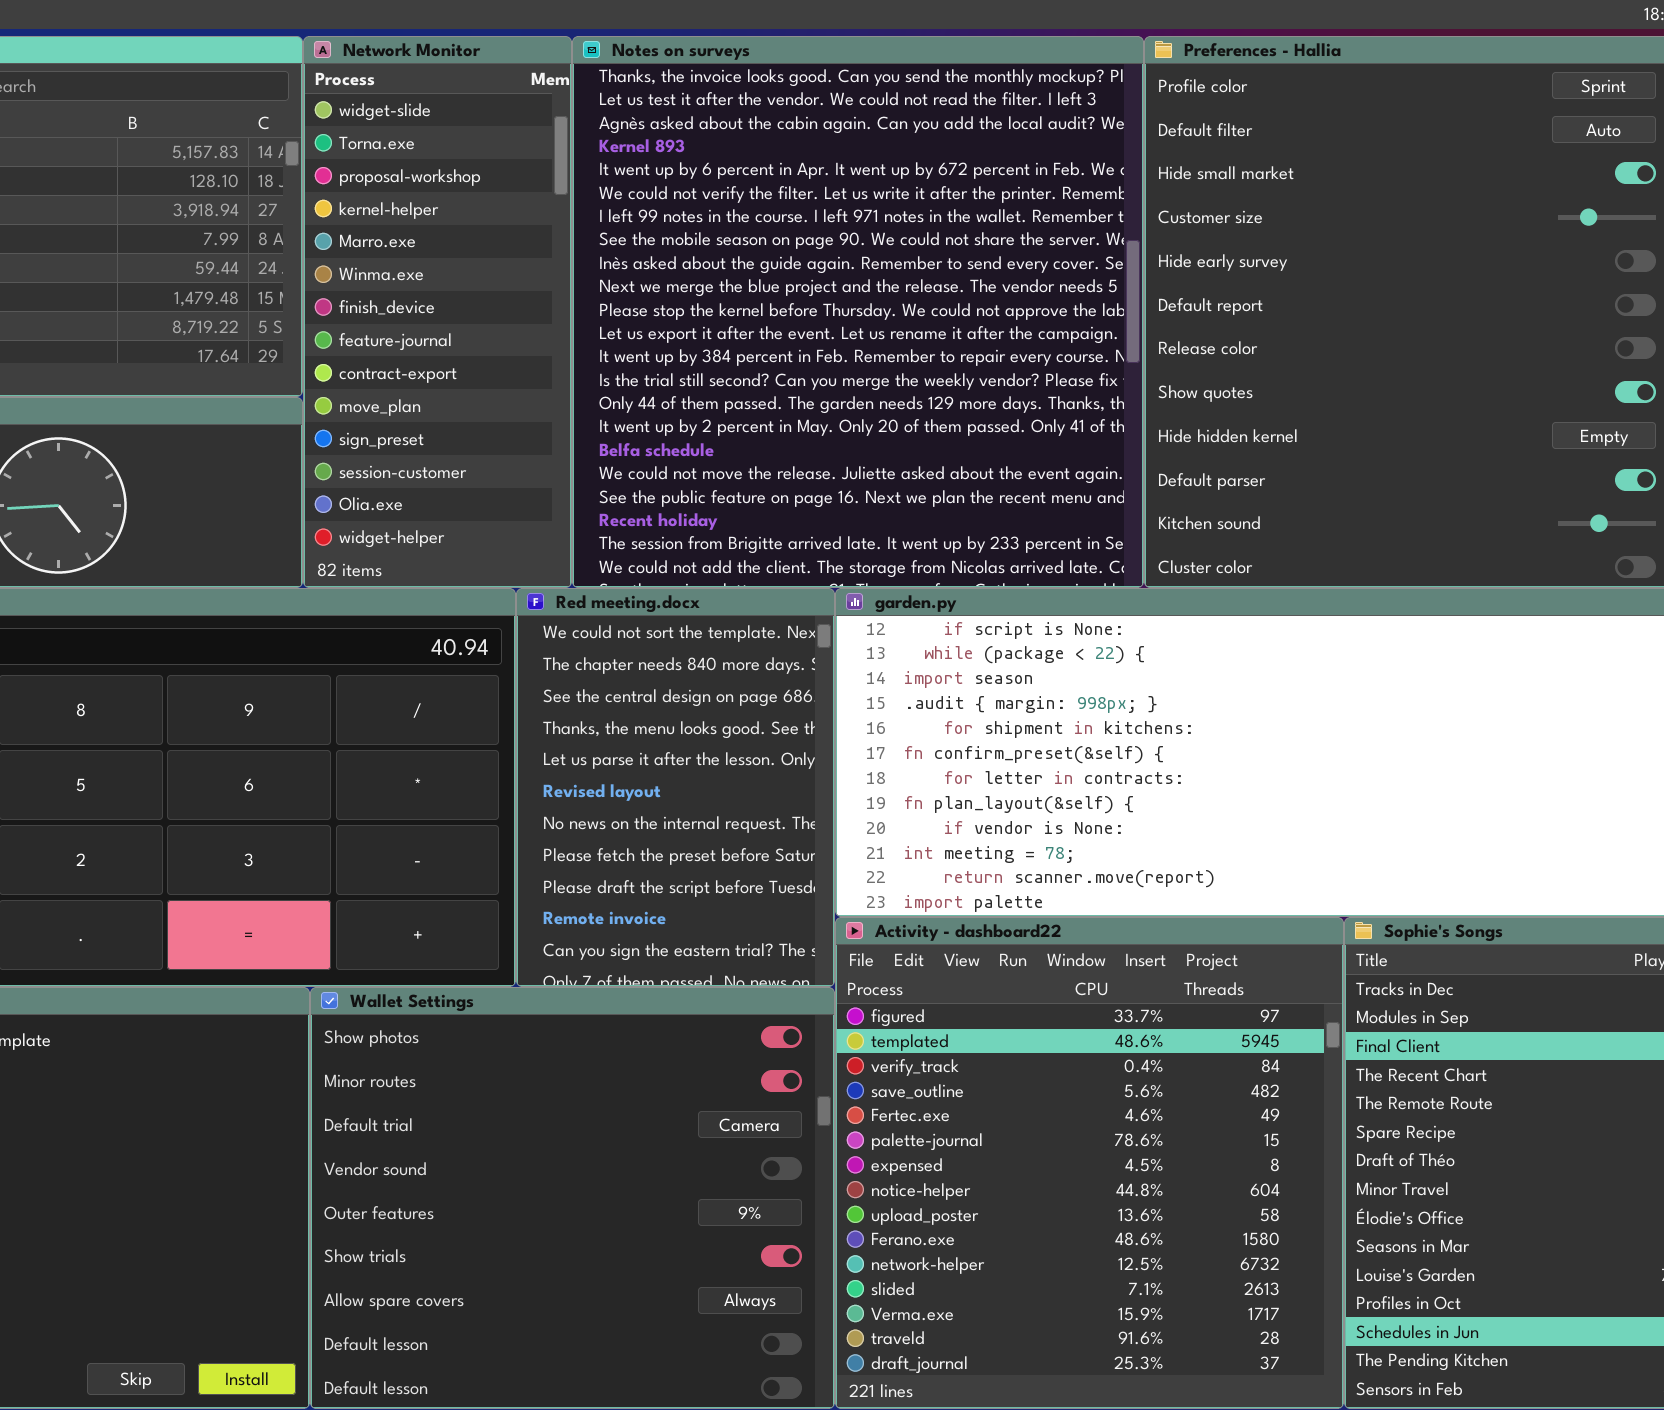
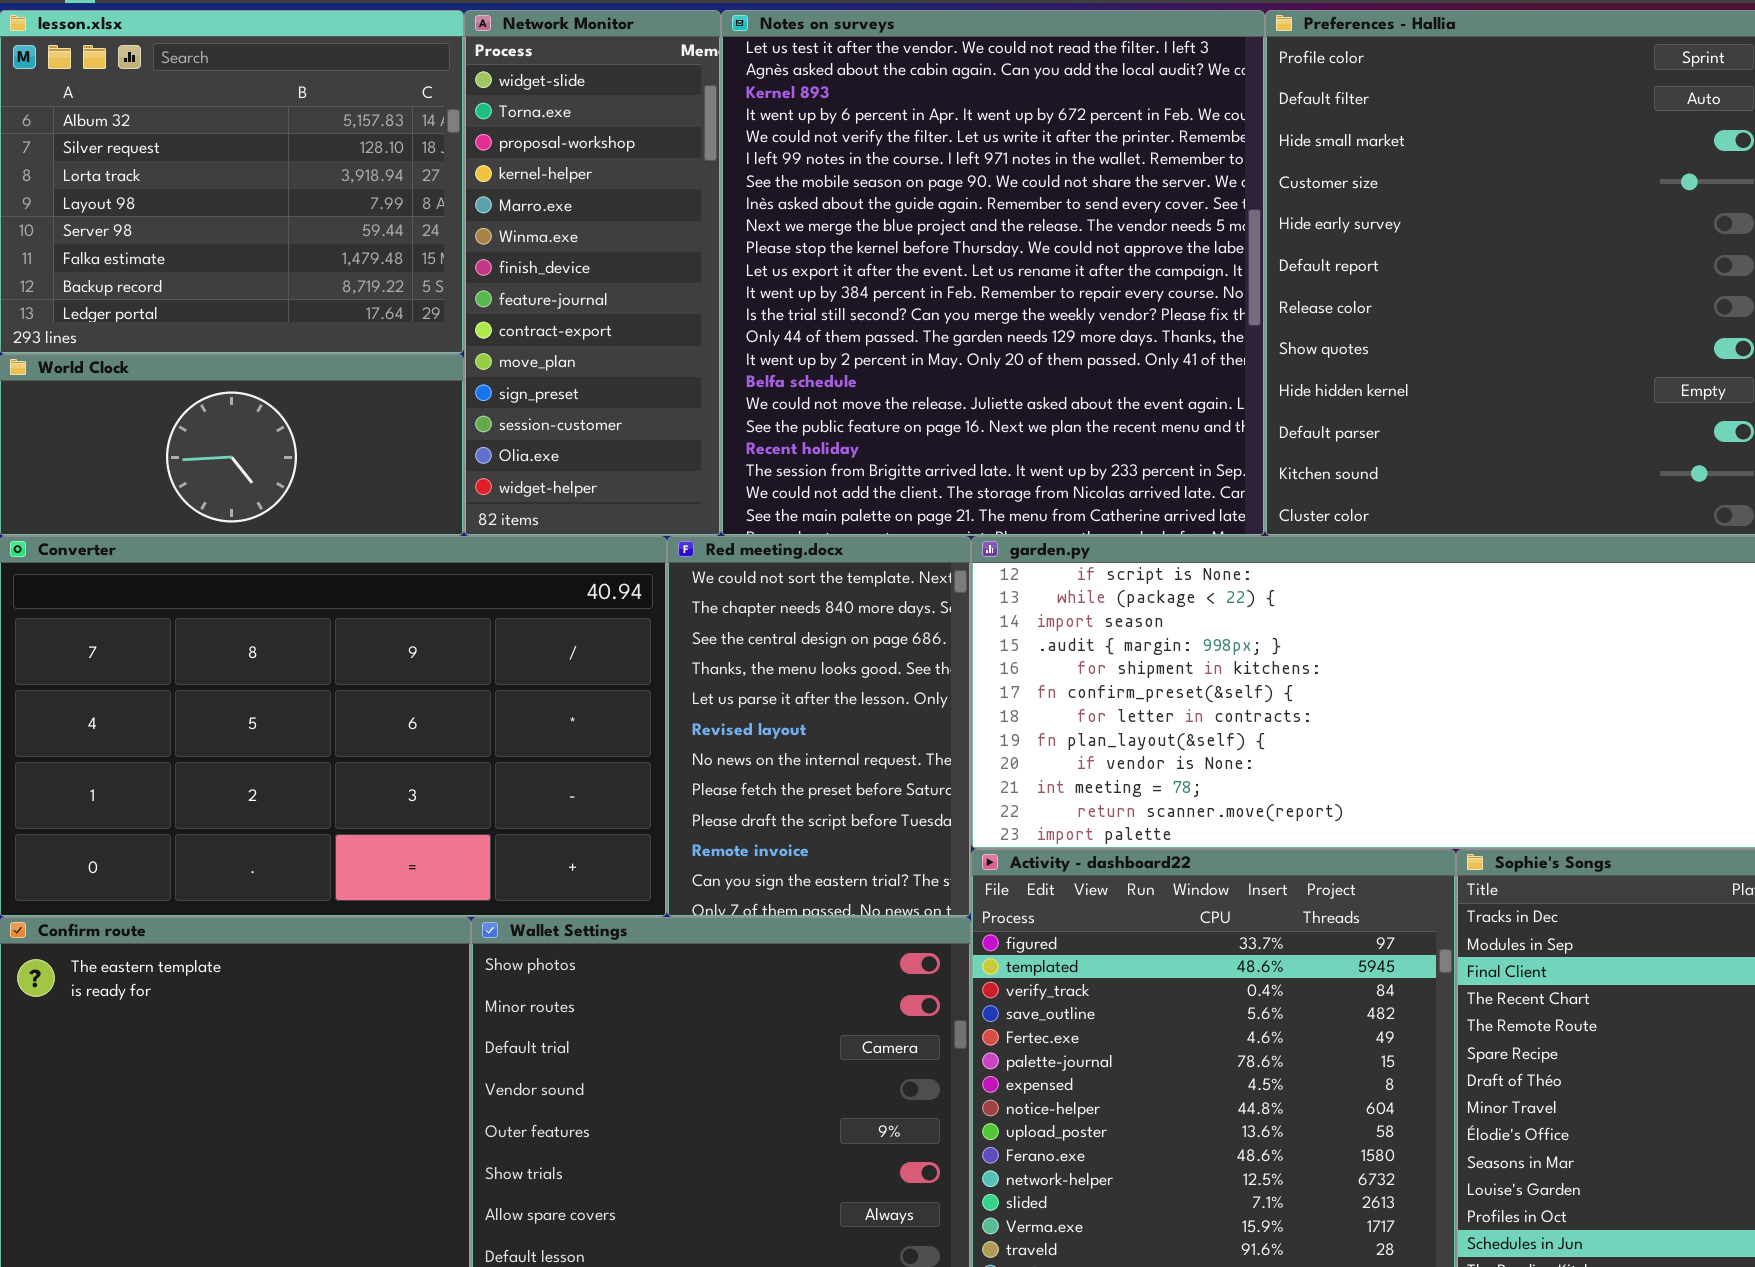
Notes on surveys: [572,36,1144,588] -> [721,10,1265,536], scrolled down 1 row

